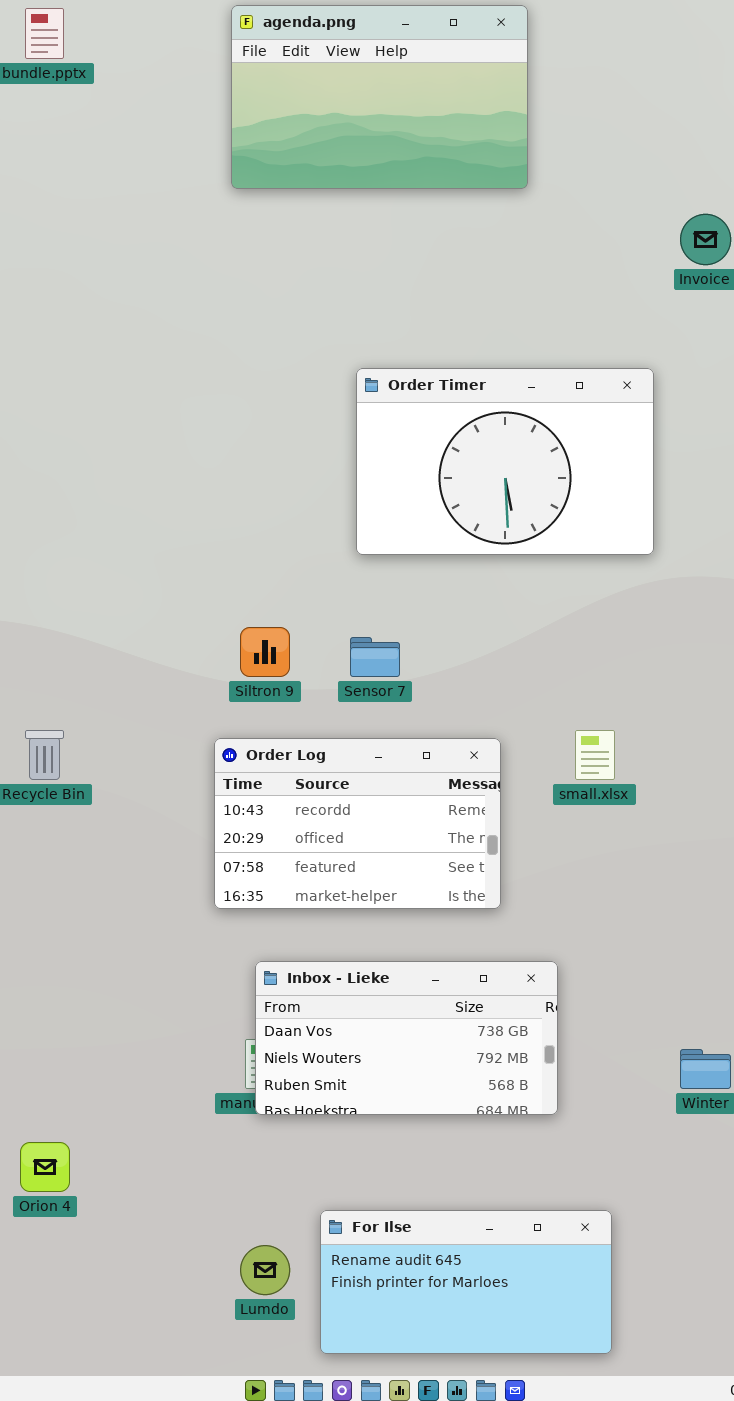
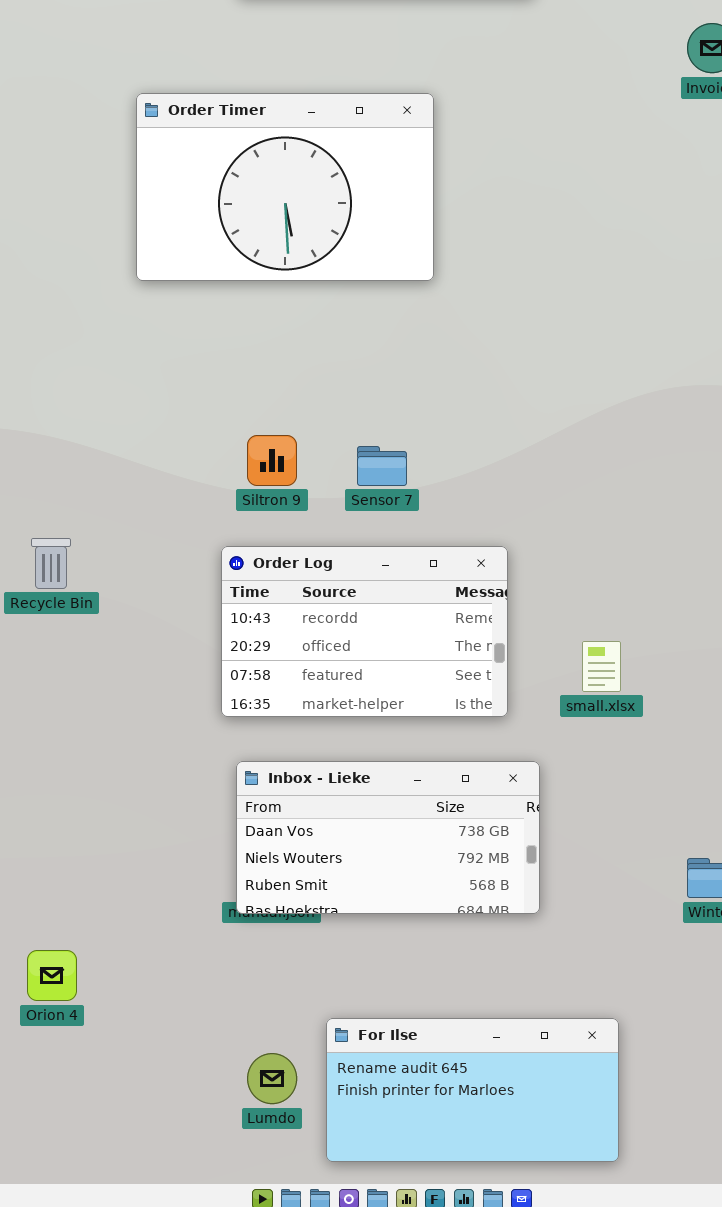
Order Timer: [356,368,654,555] -> [136,93,434,281], moved
small.xlsx: [575,730,615,780] -> [582,641,621,692], moved
Inbox - Lieke: [255,961,558,1115] -> [236,761,540,914], moved

